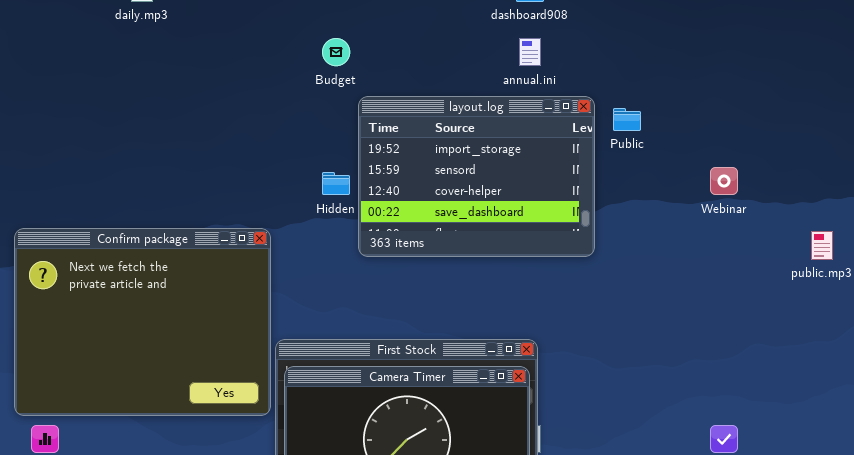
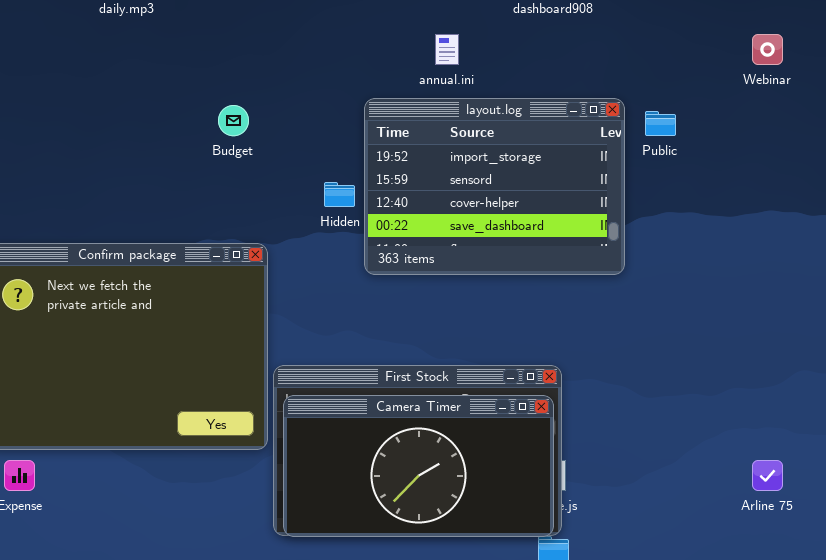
Budget: [322,38,350,66] -> [218,105,249,136], moved
annual.ini: [519,38,541,66] -> [435,34,459,65], moved
Webinar: [710,167,738,195] -> [752,34,783,65], moved

